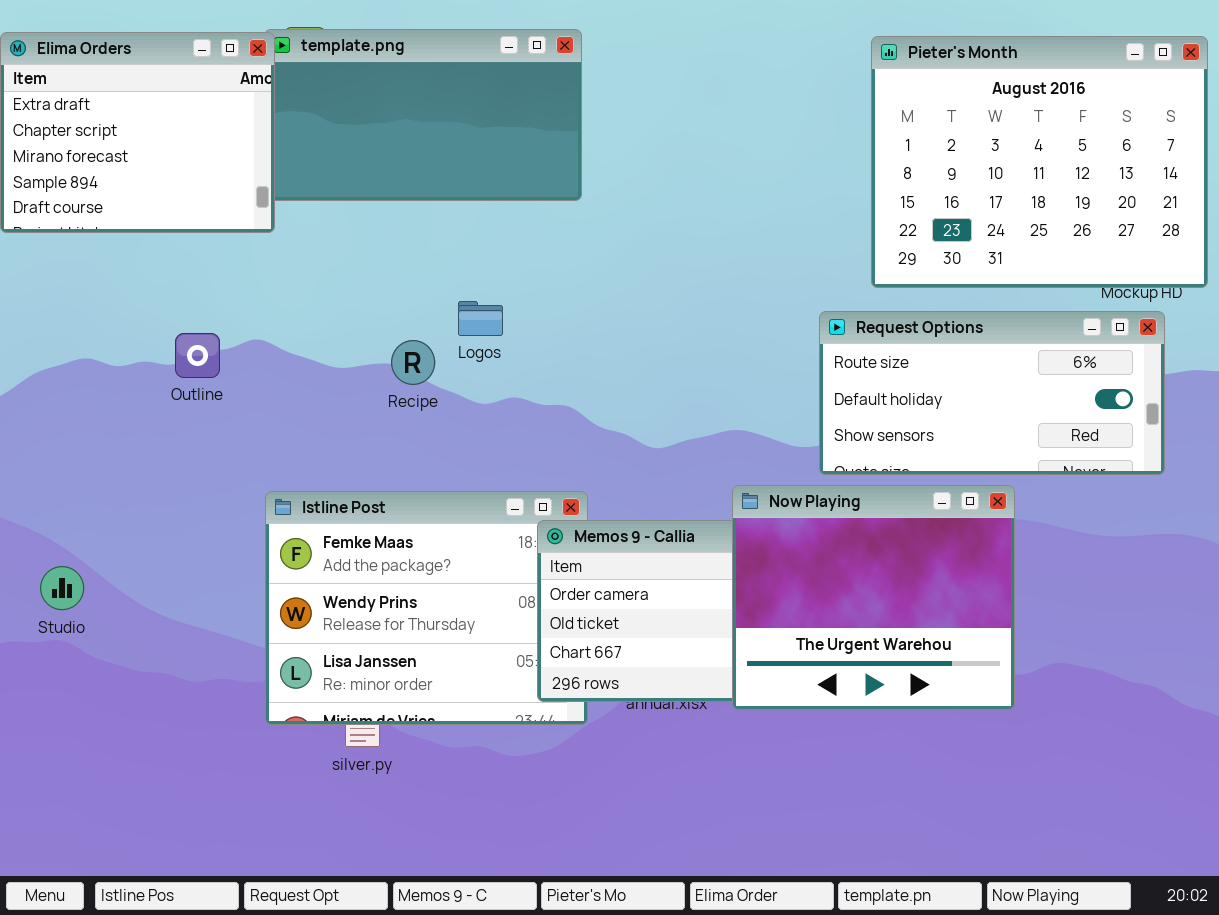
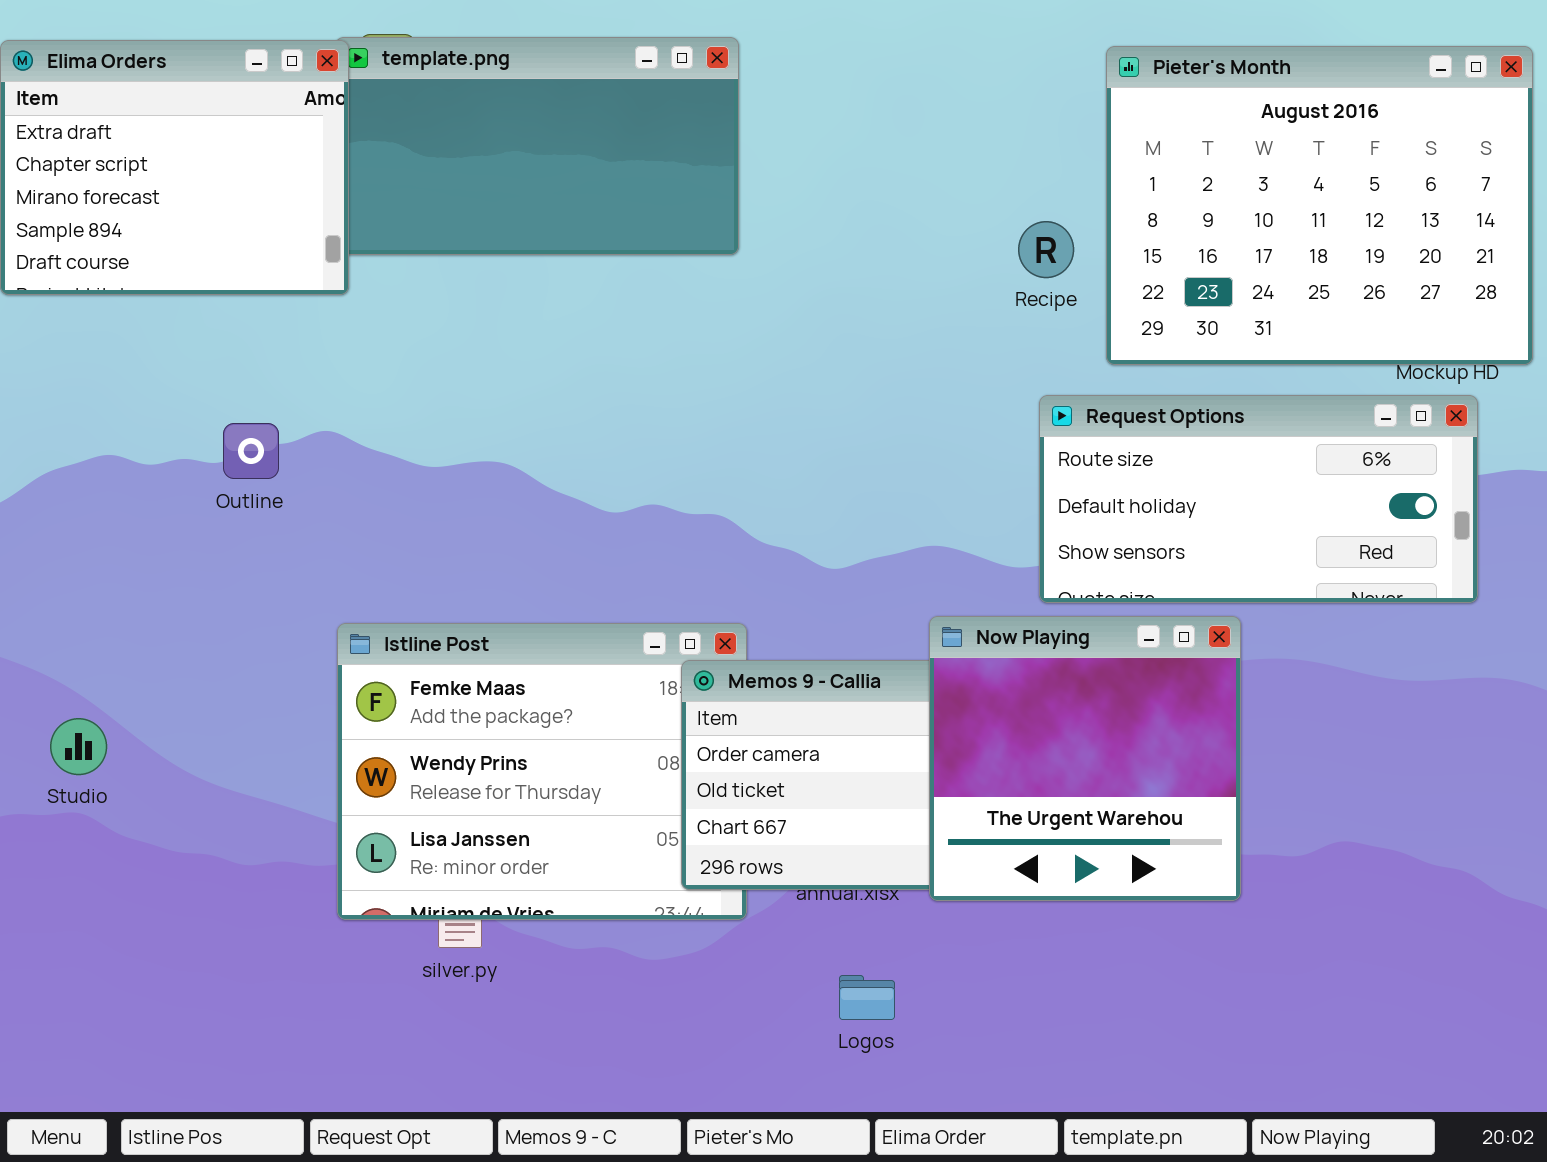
Logos: [458,301,503,336] -> [839,975,895,1020], moved
Recipe: [391,340,435,385] -> [1018,221,1074,278], moved
Now Playing: [732,485,1015,710] -> [929,616,1241,901], resized

